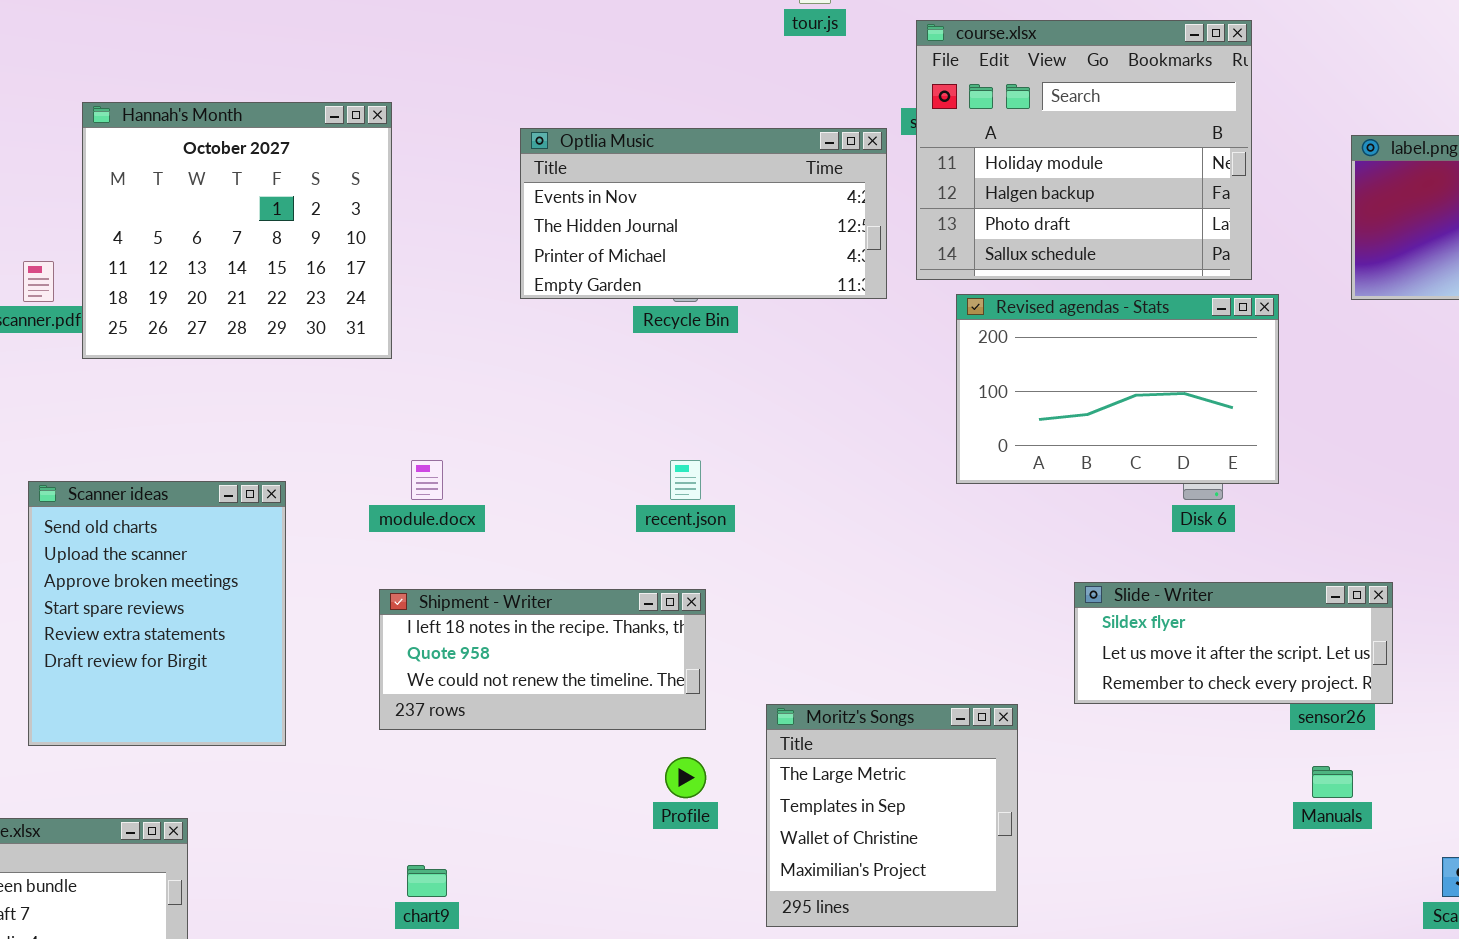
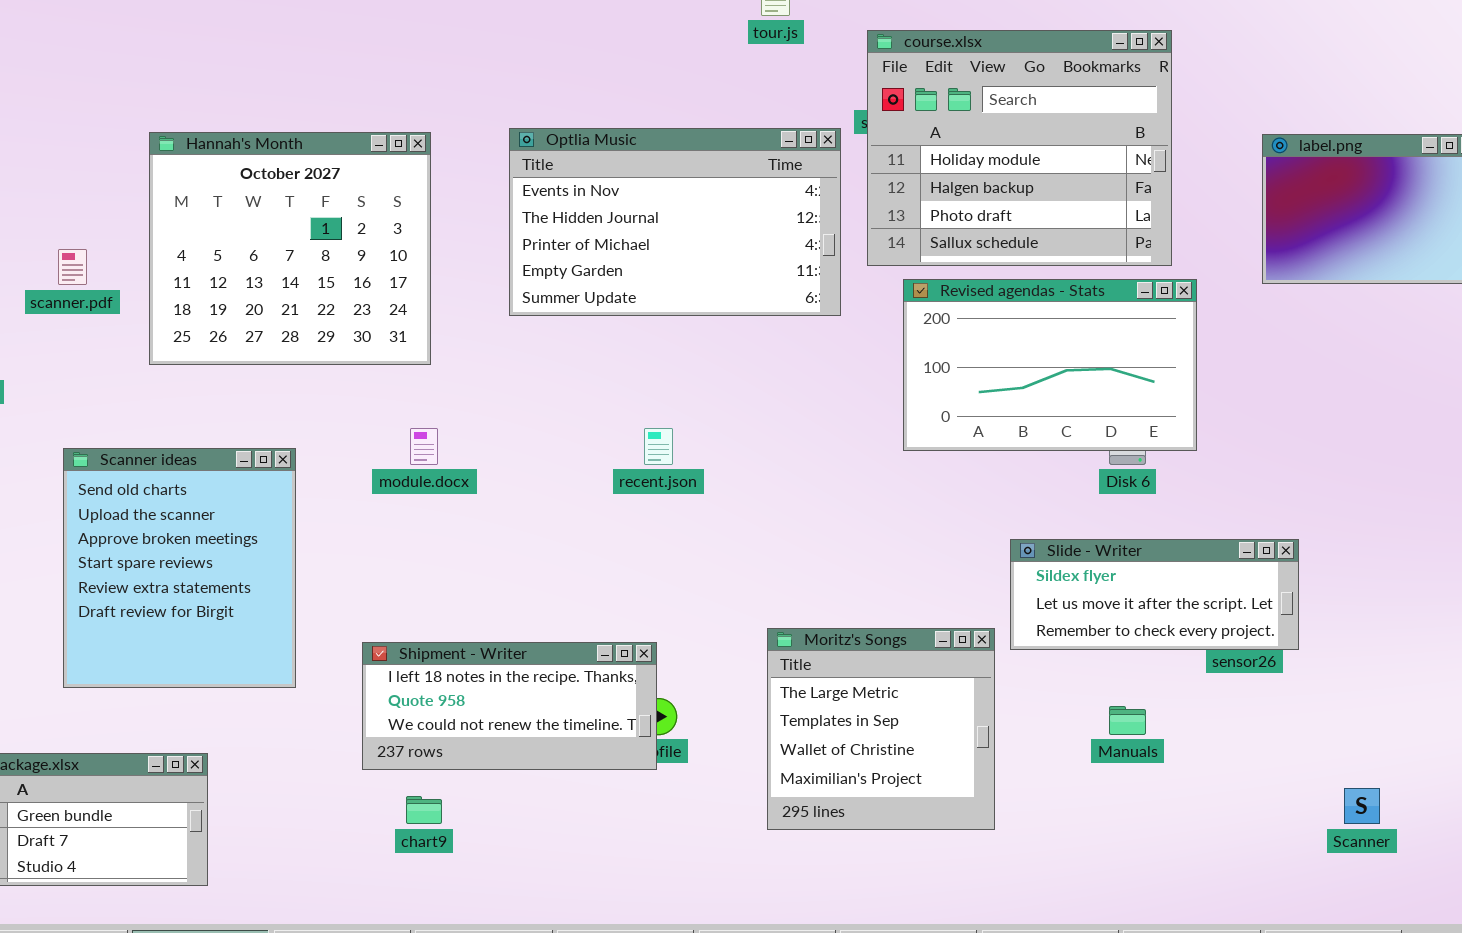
Hannah's Month: [82,102,392,359] -> [149,132,431,365], moved
Optlia Music: [520,128,887,299] -> [509,128,841,316], resized
Shipment - Writer: [379,589,706,730] -> [362,642,657,770], moved
Moritz's Songs: [766,704,1018,927] -> [767,628,995,830], moved
Manuals: [1312,766,1353,798] -> [1109,706,1146,735], moved

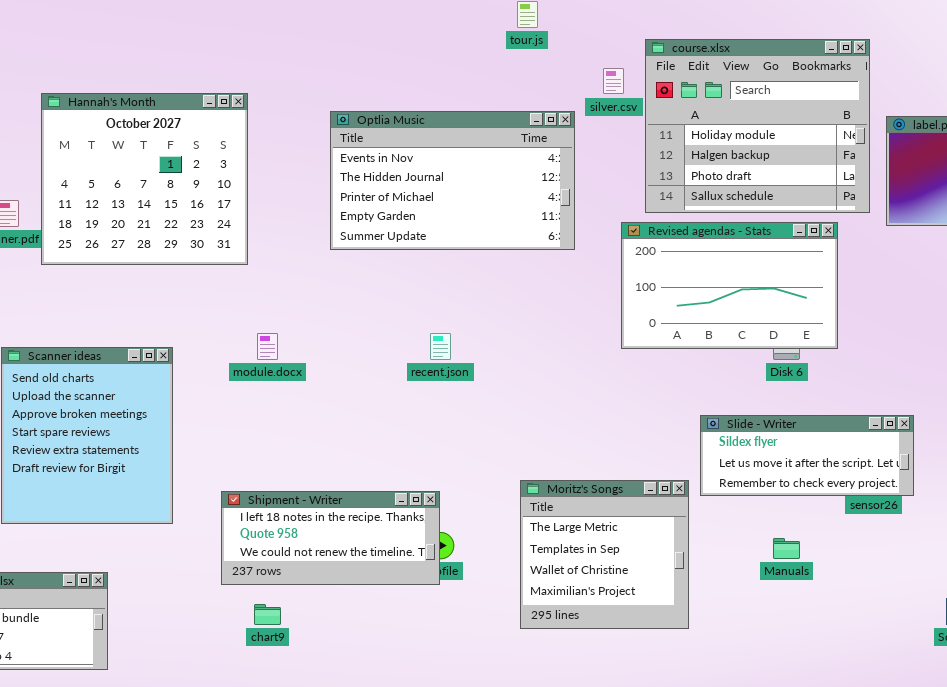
course.xlsx: [867,30,1172,266] -> [645,39,870,213], moved
Hannah's Month: [149,132,431,365] -> [41,93,248,265], moved

